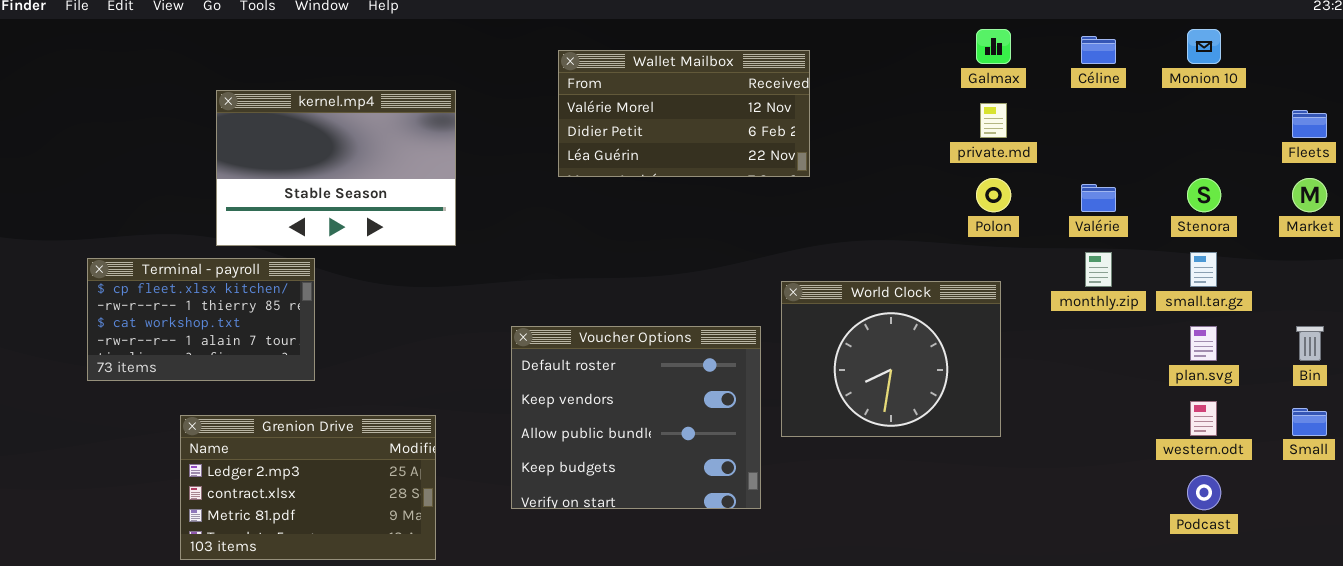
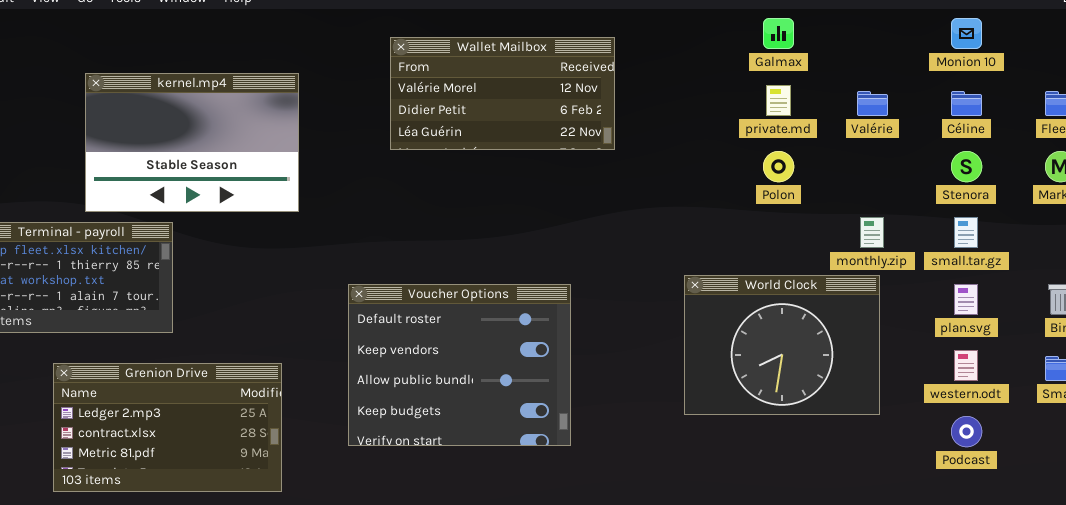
Céline: [1081,36,1116,64] -> [951,91,982,116], moved
Valérie: [1081,184,1116,212] -> [857,91,888,116], moved
World Clock: [781,281,1001,437] -> [684,275,880,415], moved

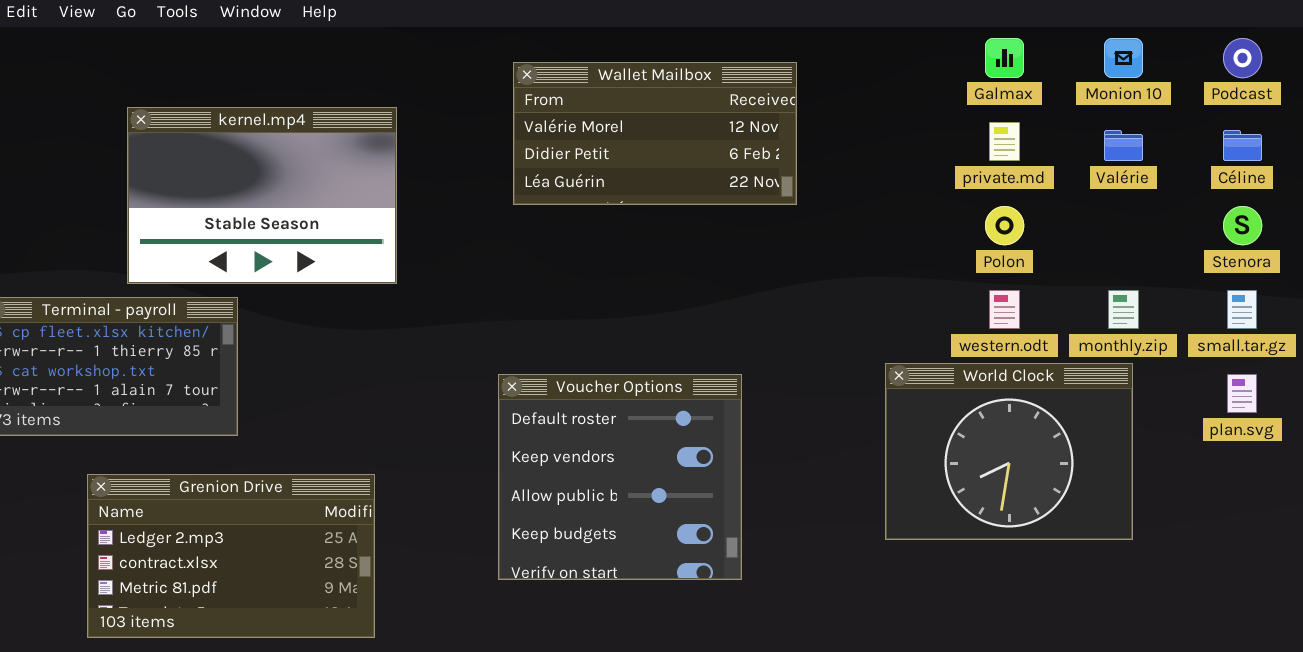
Monion 10: [951,18,982,49] -> [1104,38,1143,78], moved
Voucher Options: [348,284,571,446] -> [498,374,742,580], resized
western.odt: [954,350,978,381] -> [989,290,1020,329], moved
Podcast: [951,416,982,447] -> [1223,38,1262,78], moved

